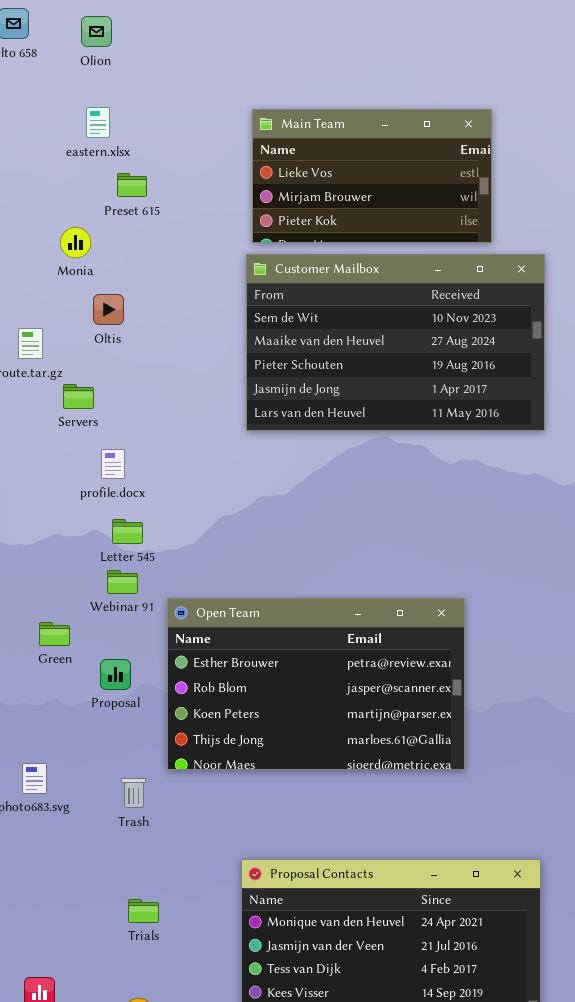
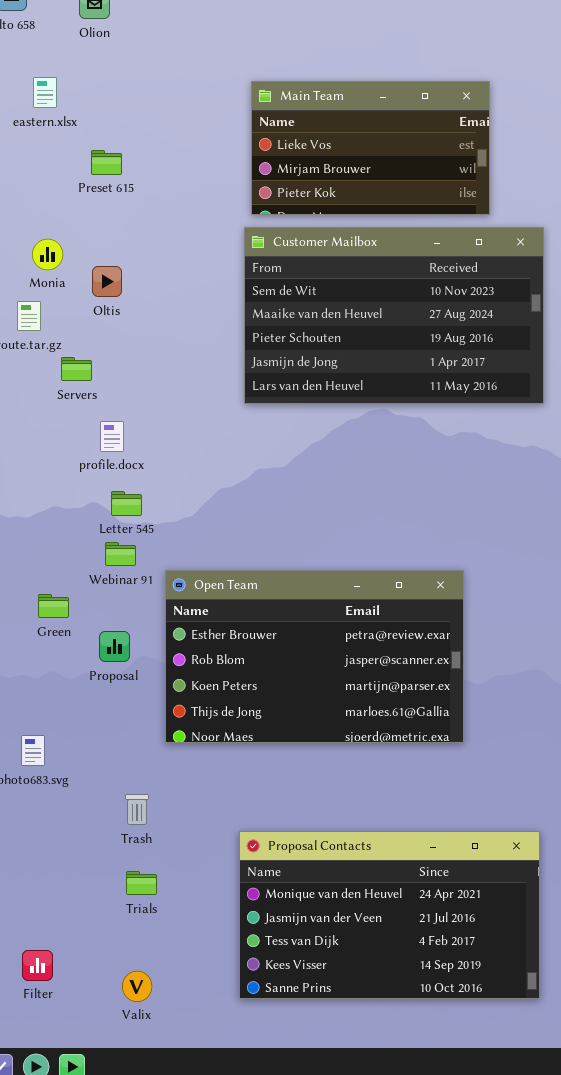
eastern.xlsx: [86,107,110,138] -> [33,77,57,108], moved
Preset 615: [117,173,147,197] -> [91,150,122,175], moved
Monia: [60,227,91,258] -> [32,239,63,270], moved
Trash: [121,778,146,808] -> [125,794,149,825], moved

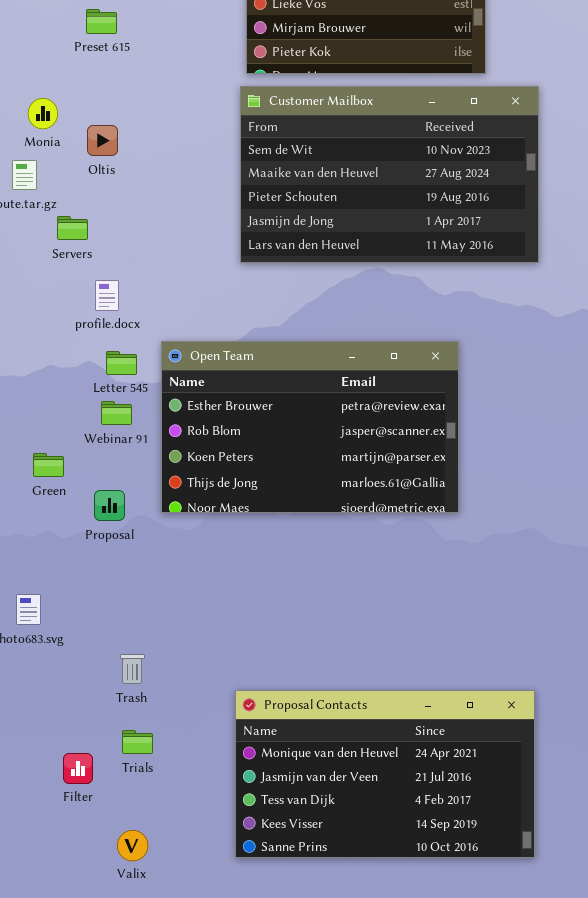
Open Team: [165,570,464,743] -> [161,341,459,513], moved
Filter: [22,950,53,981] -> [63,753,93,784], moved

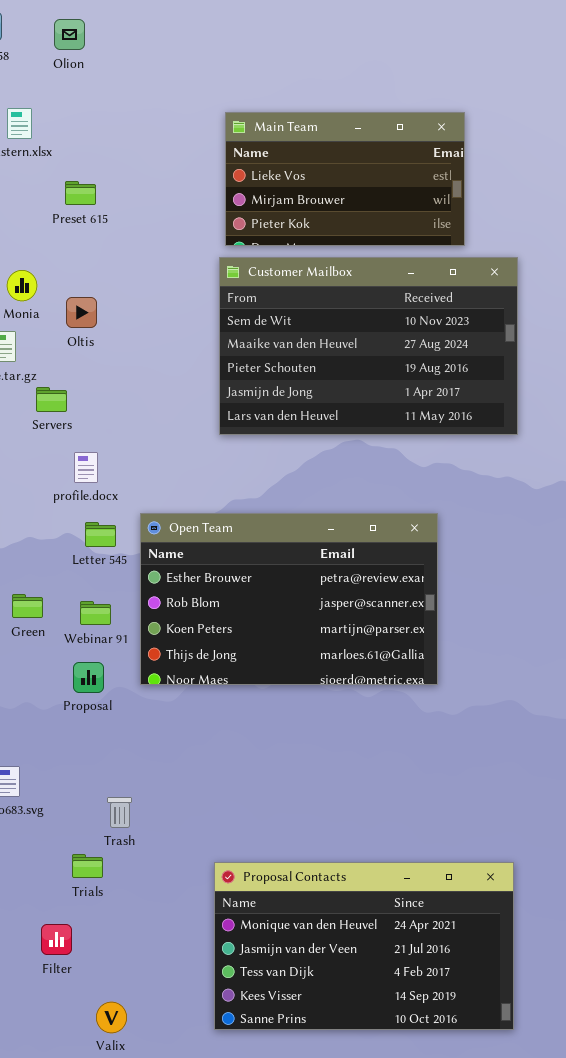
Webinar 91: [101,401,132,425] -> [80,601,111,625], moved
Green: [33,453,64,477] -> [12,594,43,618], moved
Trash: [120,654,145,684] -> [107,797,132,828], moved
Trials: [122,730,153,754] -> [72,854,103,878], moved

